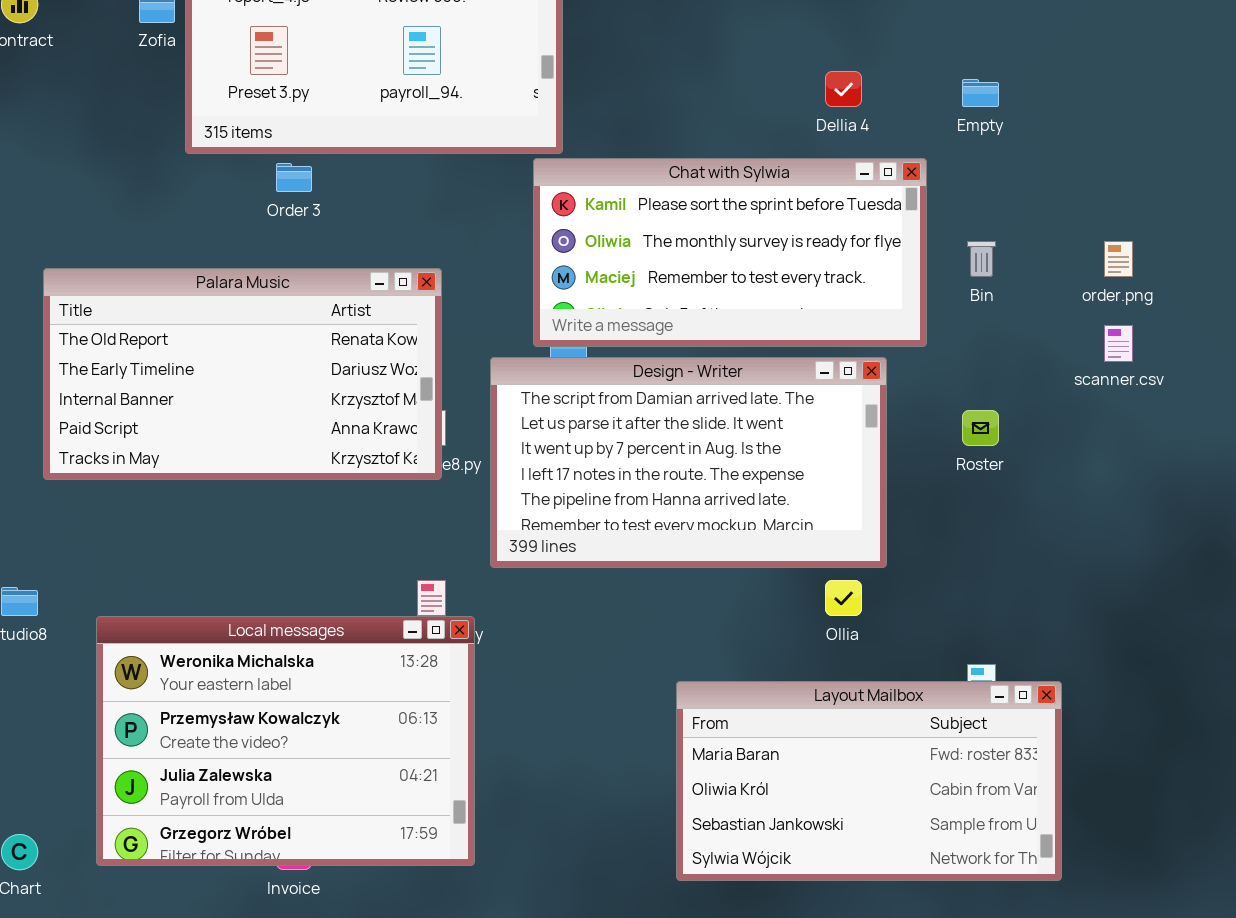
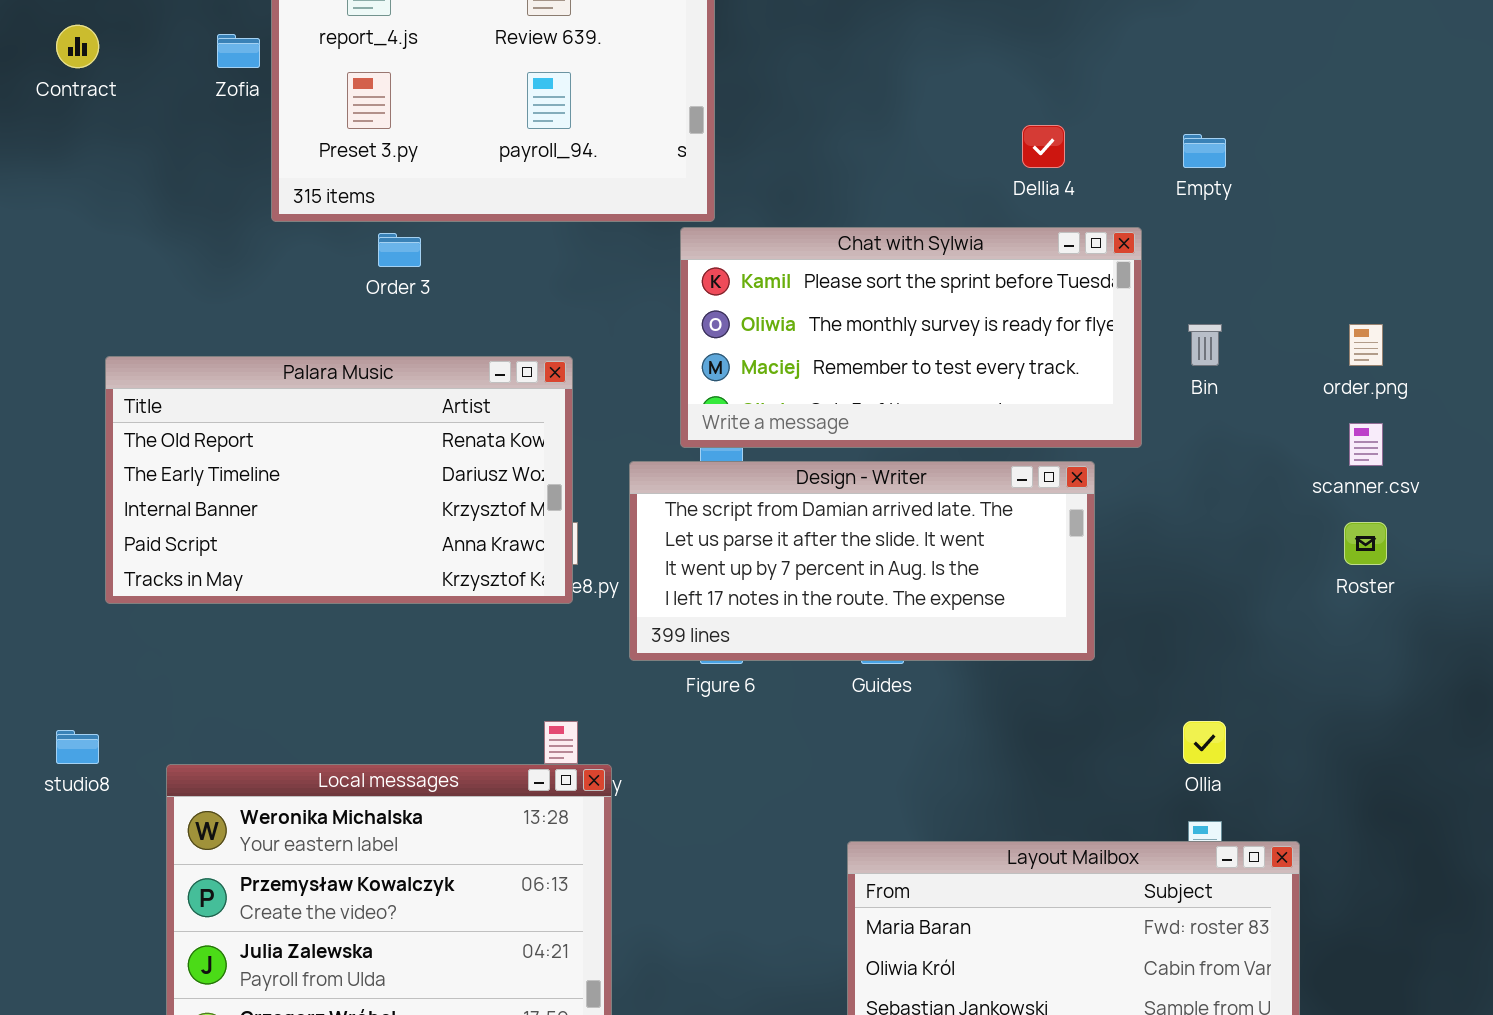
Design - Writer: [490,357,887,568] -> [629,461,1095,661], resized
Roster: [962,410,999,446] -> [1344,522,1387,565], moved
Ollia: [825,580,862,616] -> [1183,721,1226,764], moved

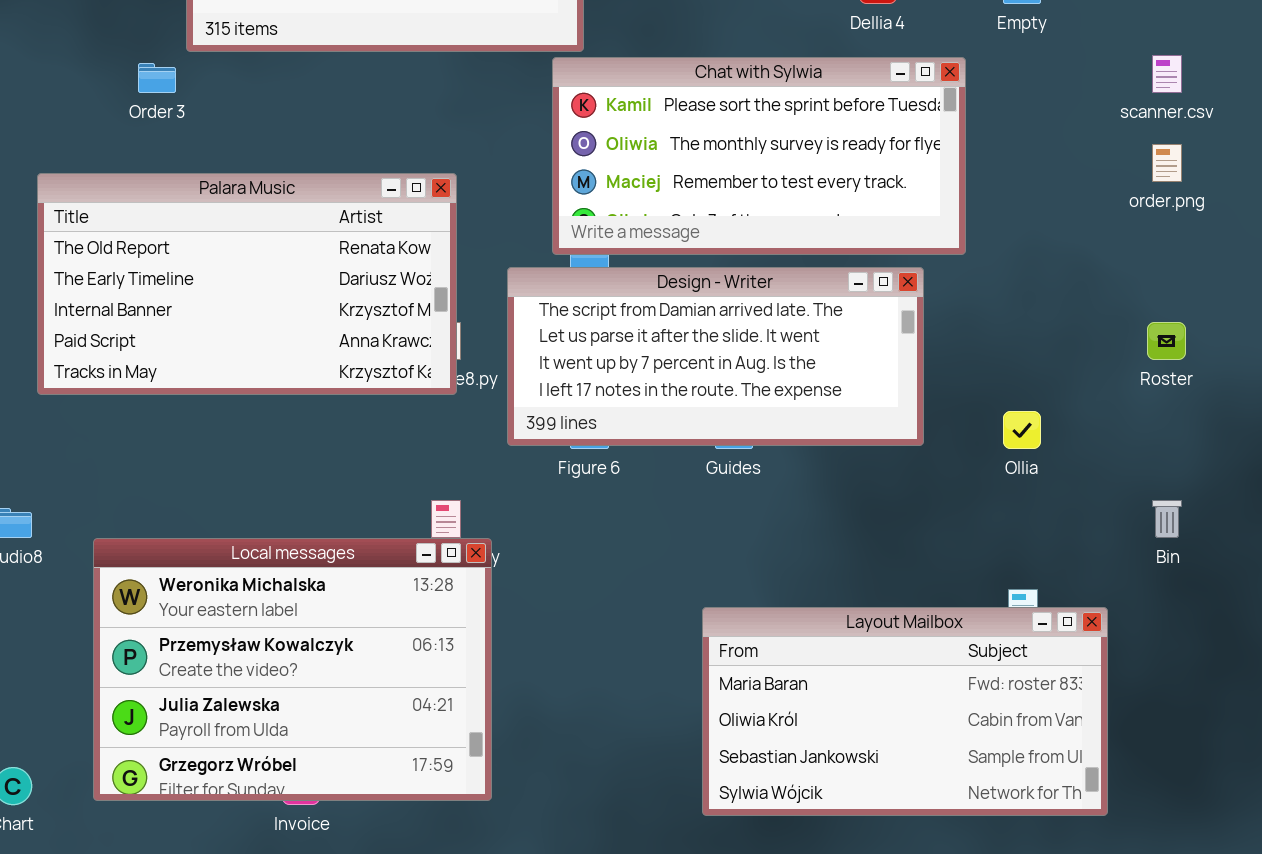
Order 3: [378,233,421,267] -> [138,63,176,93], moved
Bin: [1188,324,1222,366] -> [1152,500,1182,538], moved
scanner.csv: [1349,423,1383,466] -> [1152,55,1182,93], moved
Ollia: [1183,721,1226,764] -> [1003,411,1041,449], moved

